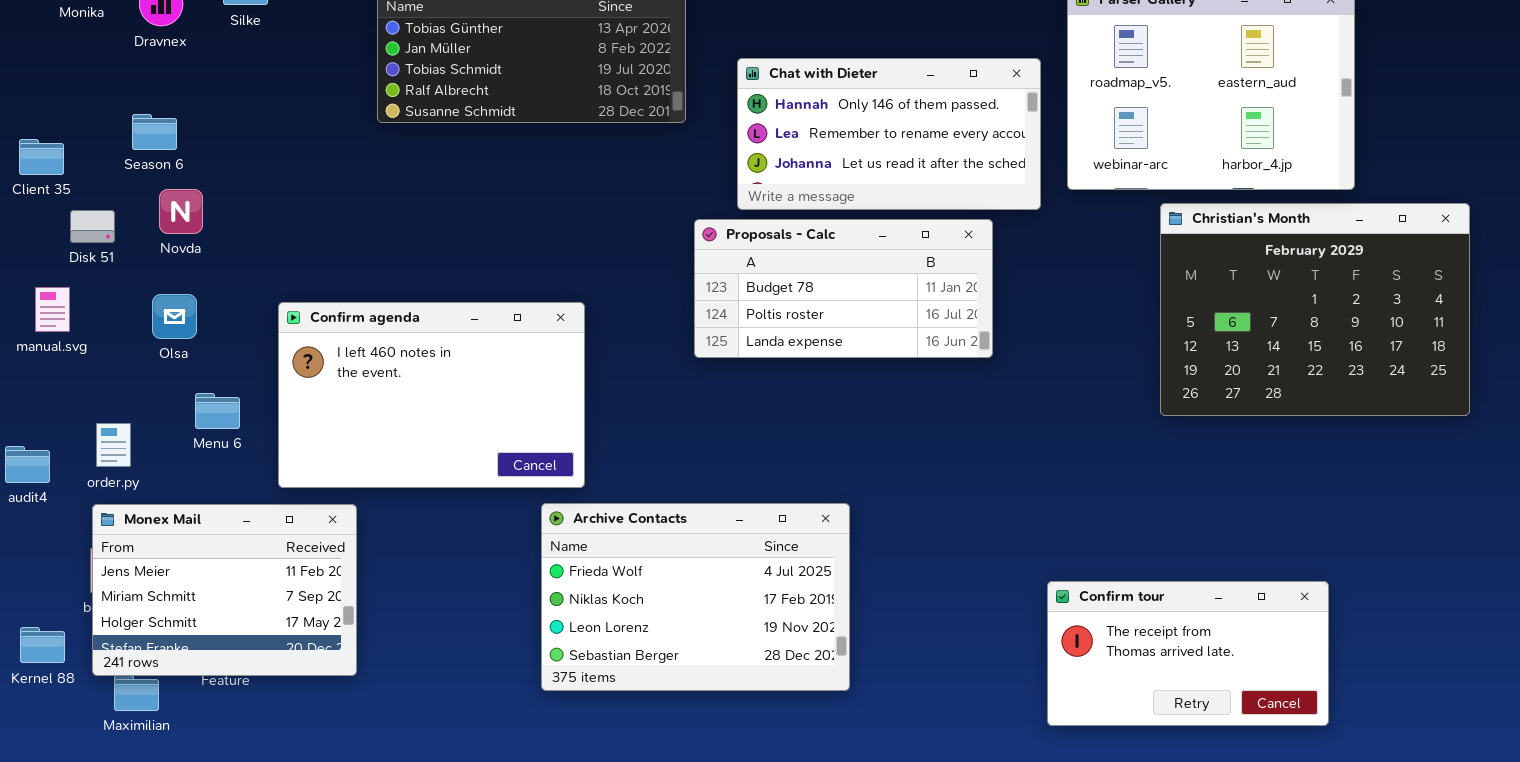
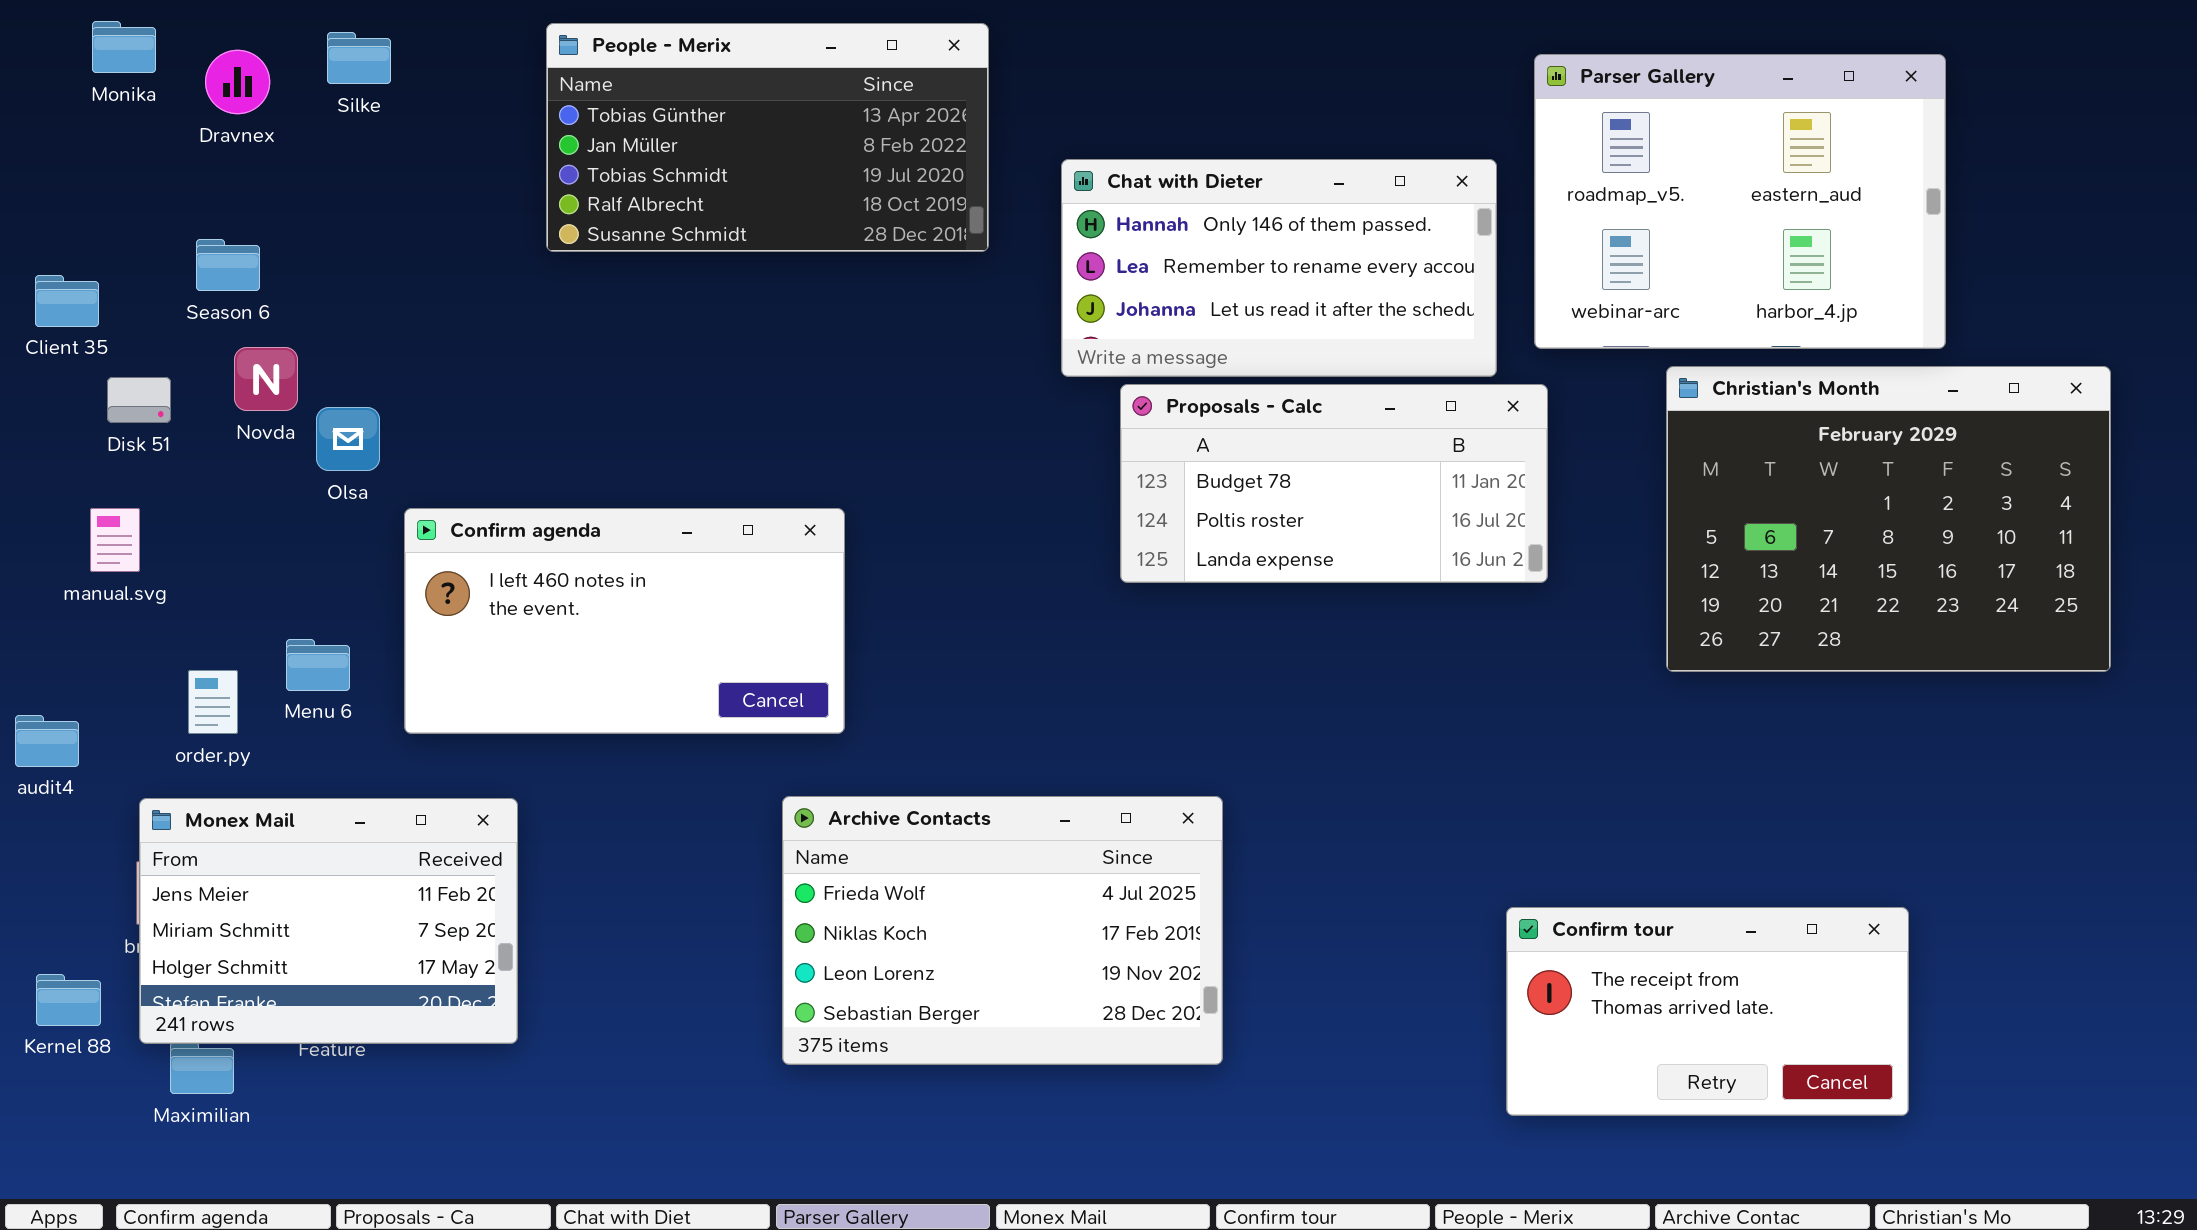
Proposals - Calc: [694,219,993,358] -> [1120,384,1548,583], moved
manual.svg: [35,287,70,332] -> [90,508,140,572], moved
Olsa: [152,294,197,339] -> [316,407,380,471], moved
Confirm agenda: [278,302,585,488] -> [404,508,845,734], resized
order.py: [96,423,131,467] -> [188,670,238,734], moved

